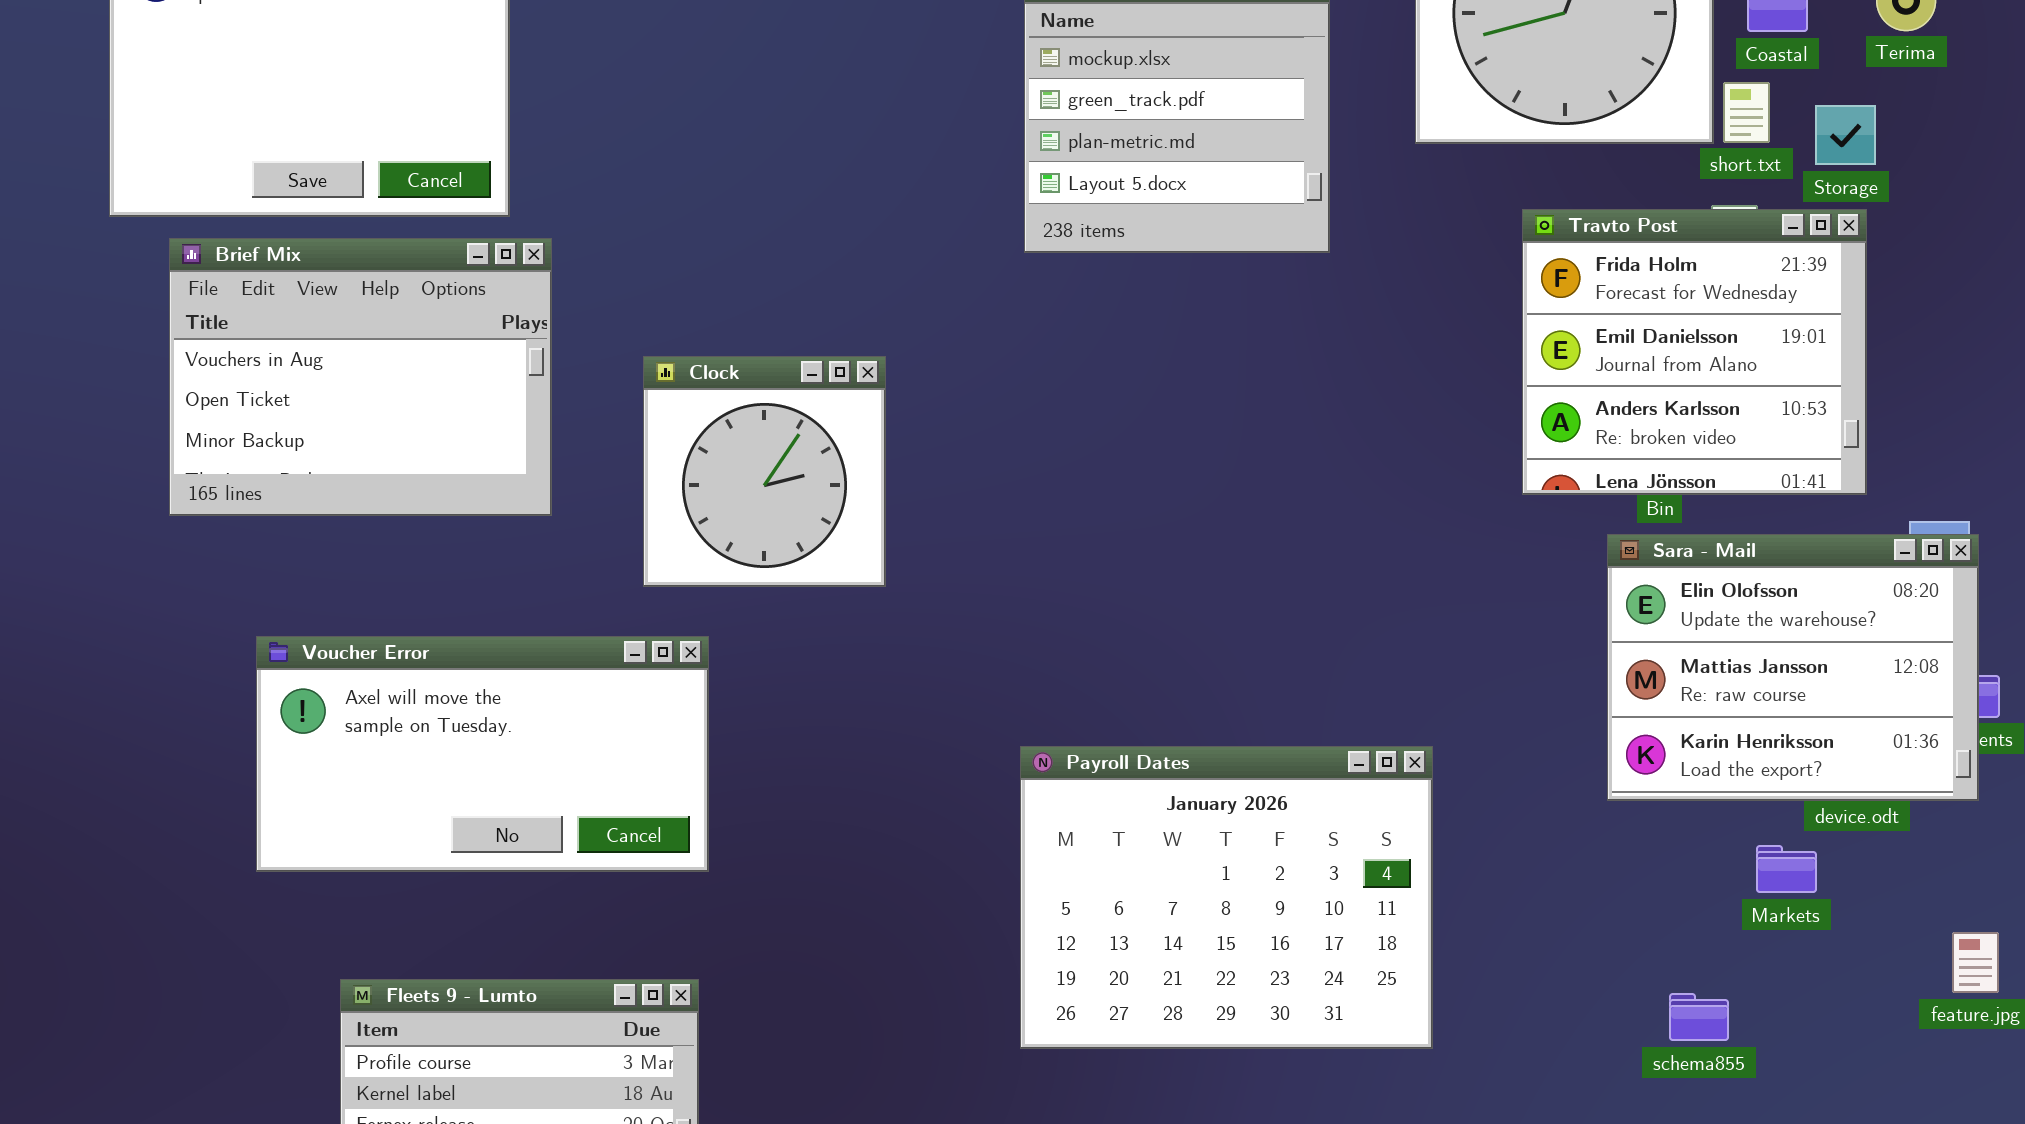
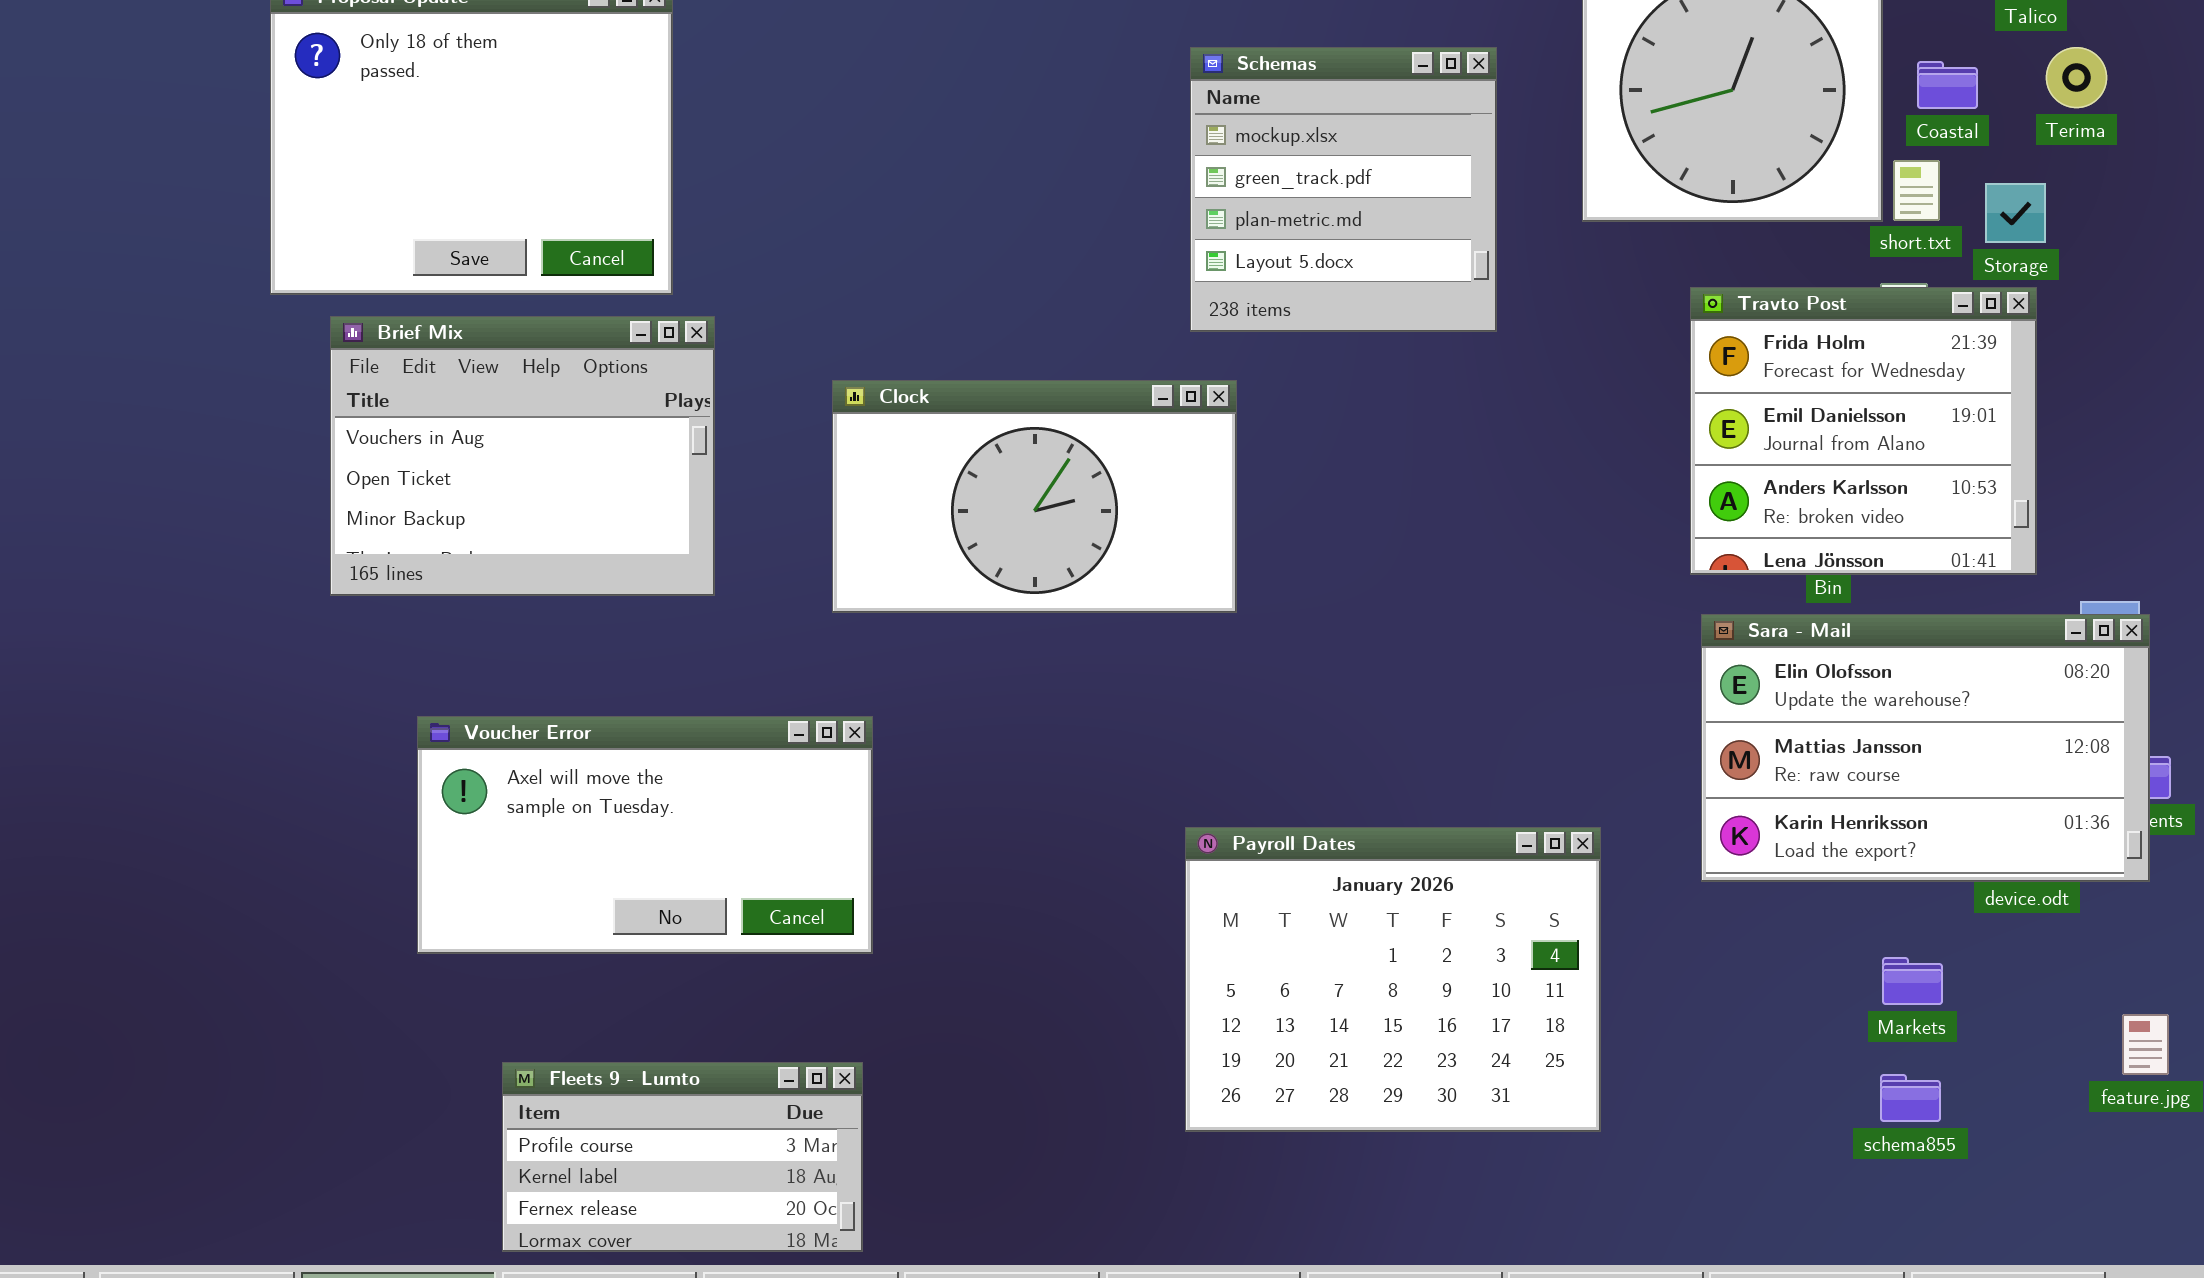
Clock: [643,356,886,587] -> [832,380,1237,613], moved, resized
Sara - Mail: [1607,534,1979,801] -> [1701,614,2150,882], resized
Markets: [1756,845,1817,893] -> [1882,957,1943,1005], moved
schema855: [1669,993,1729,1041] -> [1880,1074,1941,1122], moved

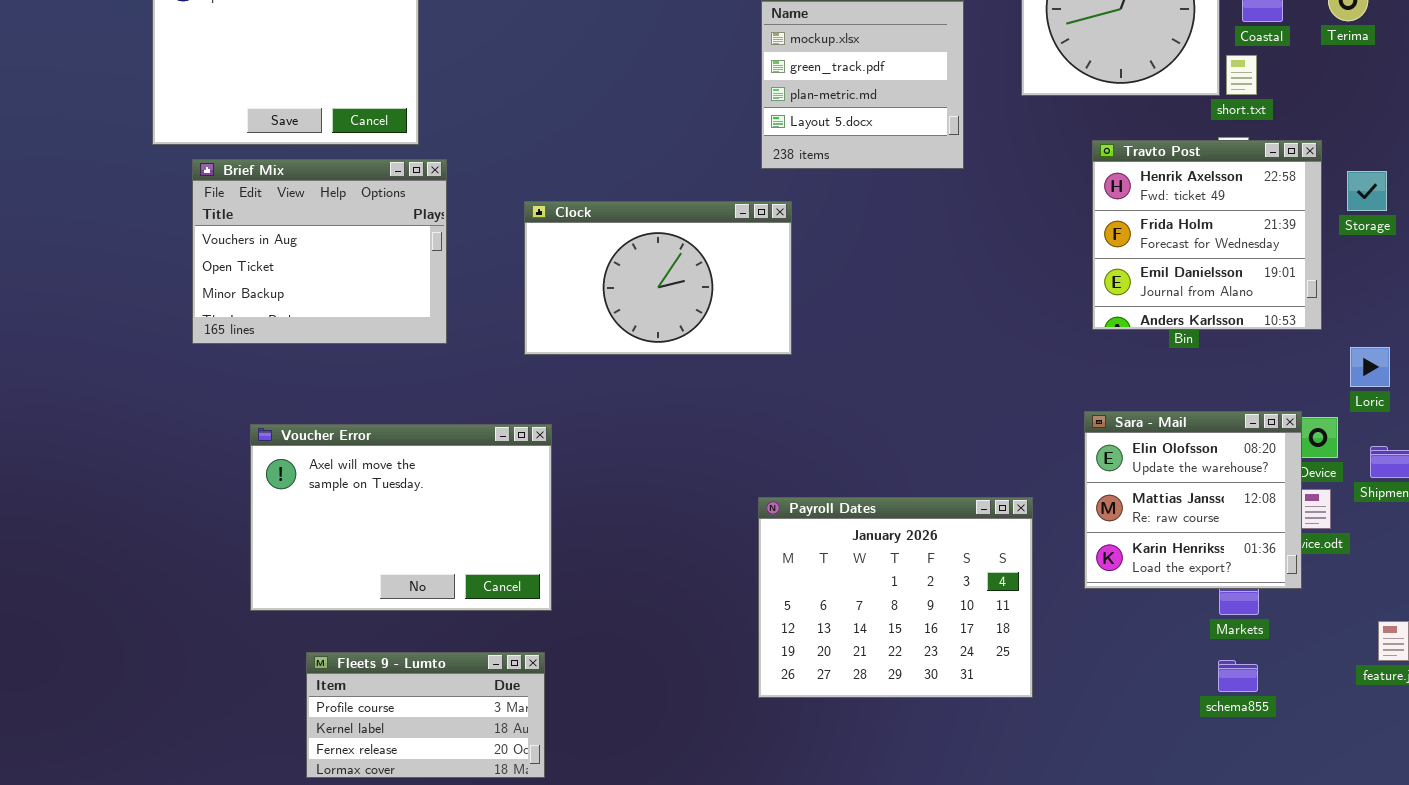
Storage: [1985,183,2046,243] -> [1347,171,1387,211], moved
Travto Post: [1690,287,2037,575] -> [1092,140,1322,330], scrolled up 1 row
Sara - Mail: [1701,614,2150,882] -> [1084,411,1302,589], moved, resized
Voucher Error: [417,716,873,954] -> [250,424,552,611], resized

